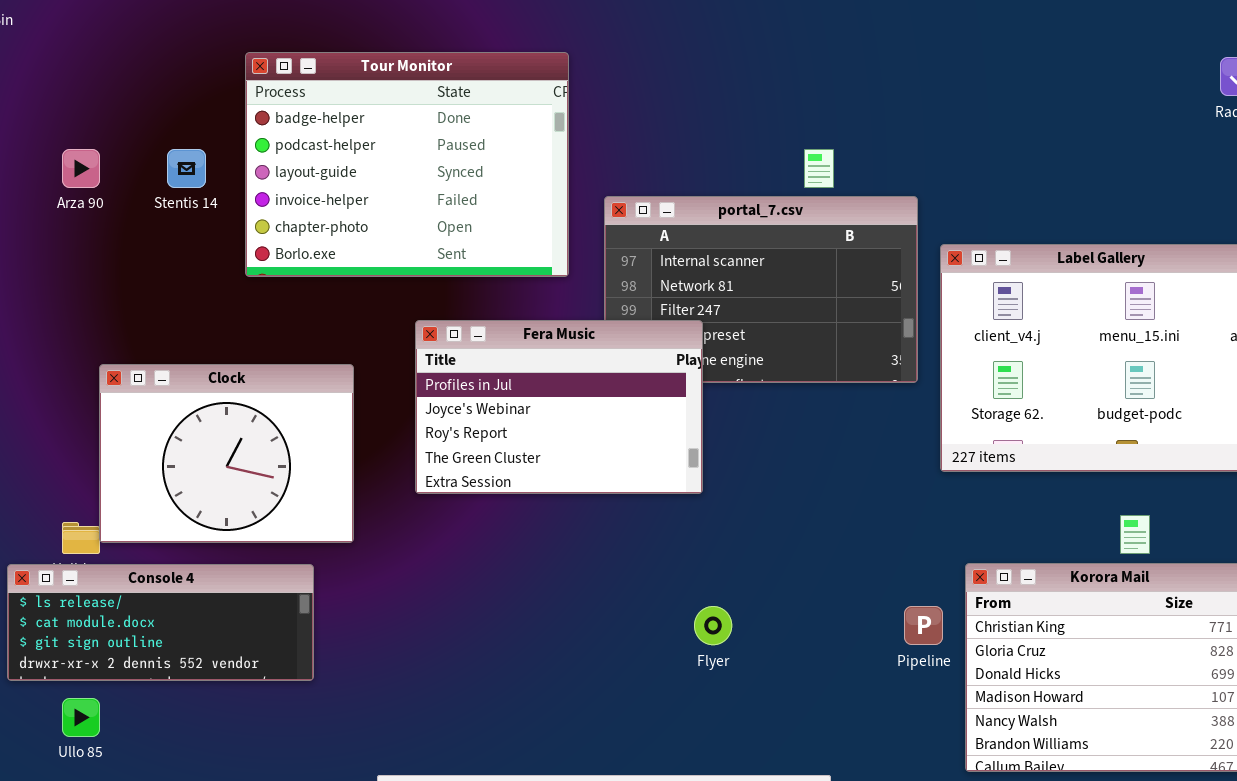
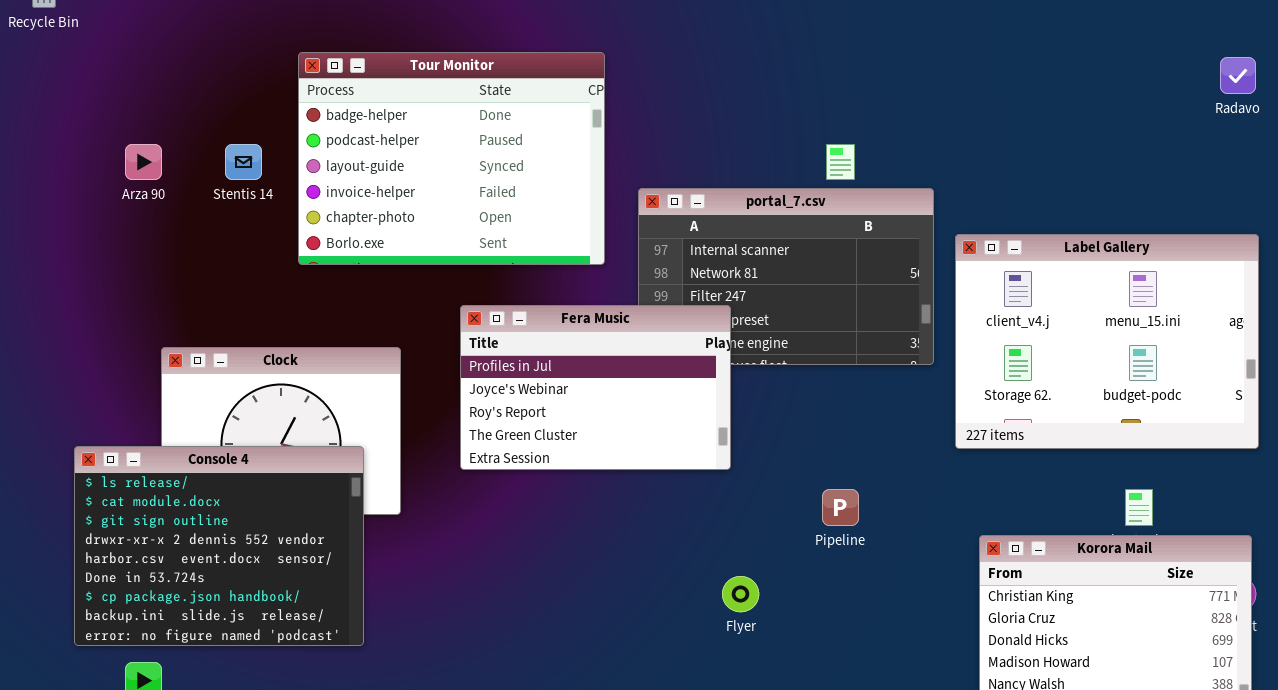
Console 4: [7,564,314,681] -> [74,446,364,646], resized
Pipeline: [904,606,943,645] -> [822,489,859,526], moved

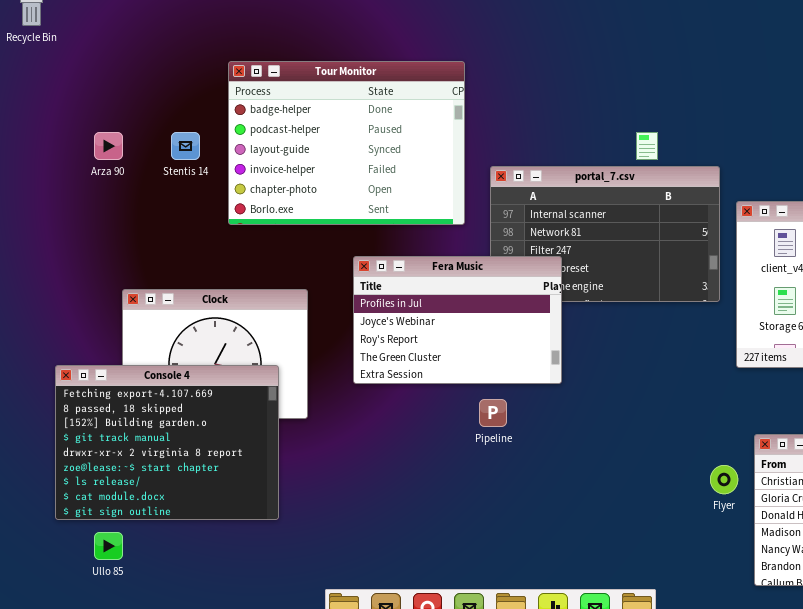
Console 4: [74,446,364,646] -> [55,365,279,520], scrolled up 6 rows
Pipeline: [822,489,859,526] -> [479,399,507,427], moved
Flyer: [722,576,759,612] -> [710,465,738,494], moved

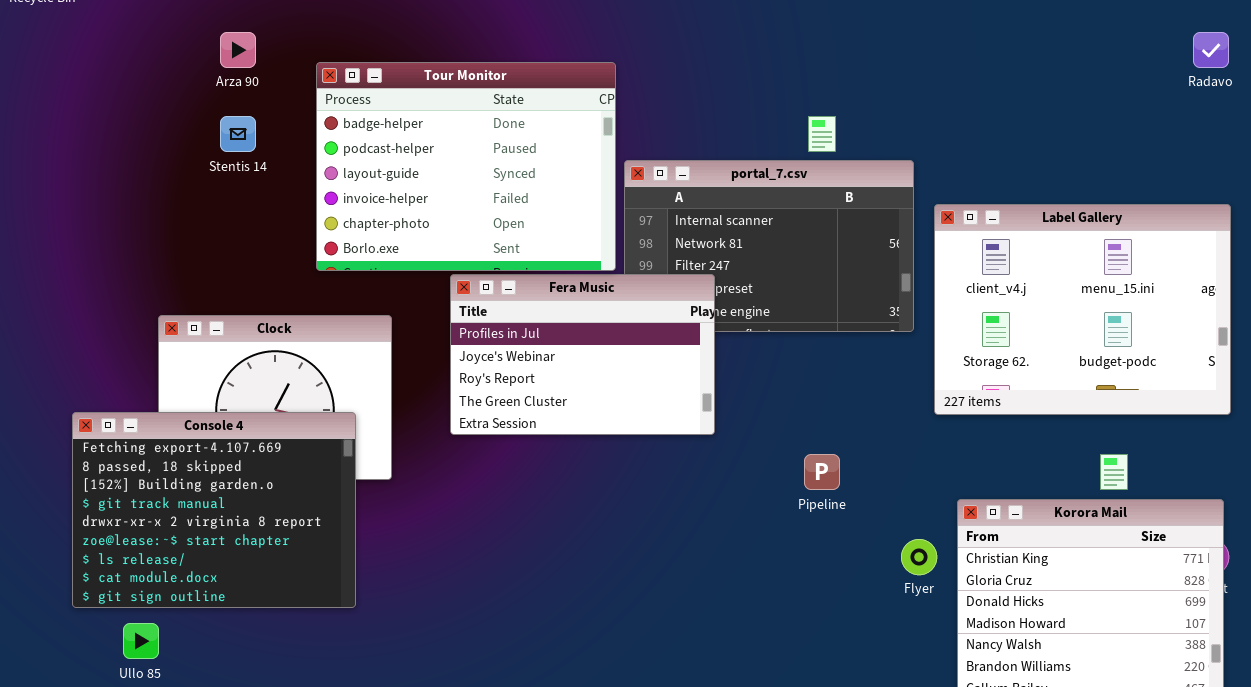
Tour Monitor: [228,61,465,225] -> [316,62,616,271], moved
Arza 90: [94,132,123,160] -> [220,32,256,68], moved
Pipeline: [479,399,507,427] -> [804,454,840,490], moved

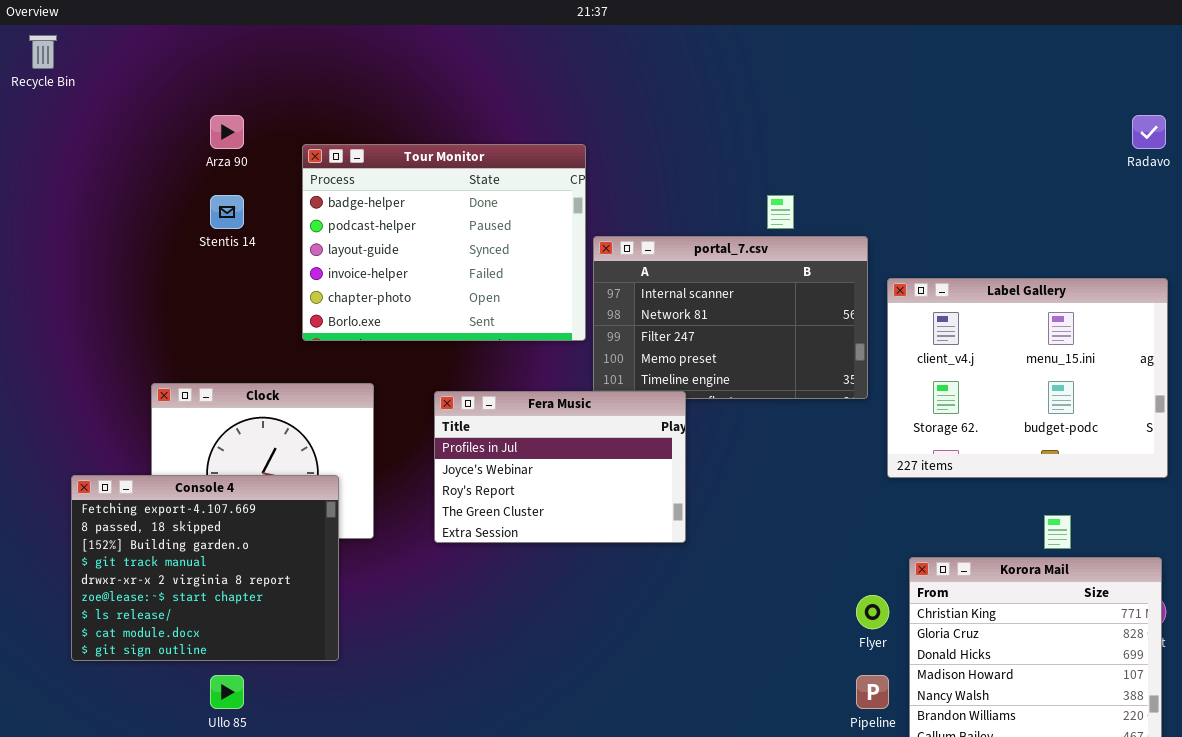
Fera Music: [450,274,715,435] -> [434,391,686,543], moved
Pipeline: [804,454,840,490] -> [856,675,889,709], moved
Ullo 85: [123,623,159,659] -> [210,675,244,709], moved

